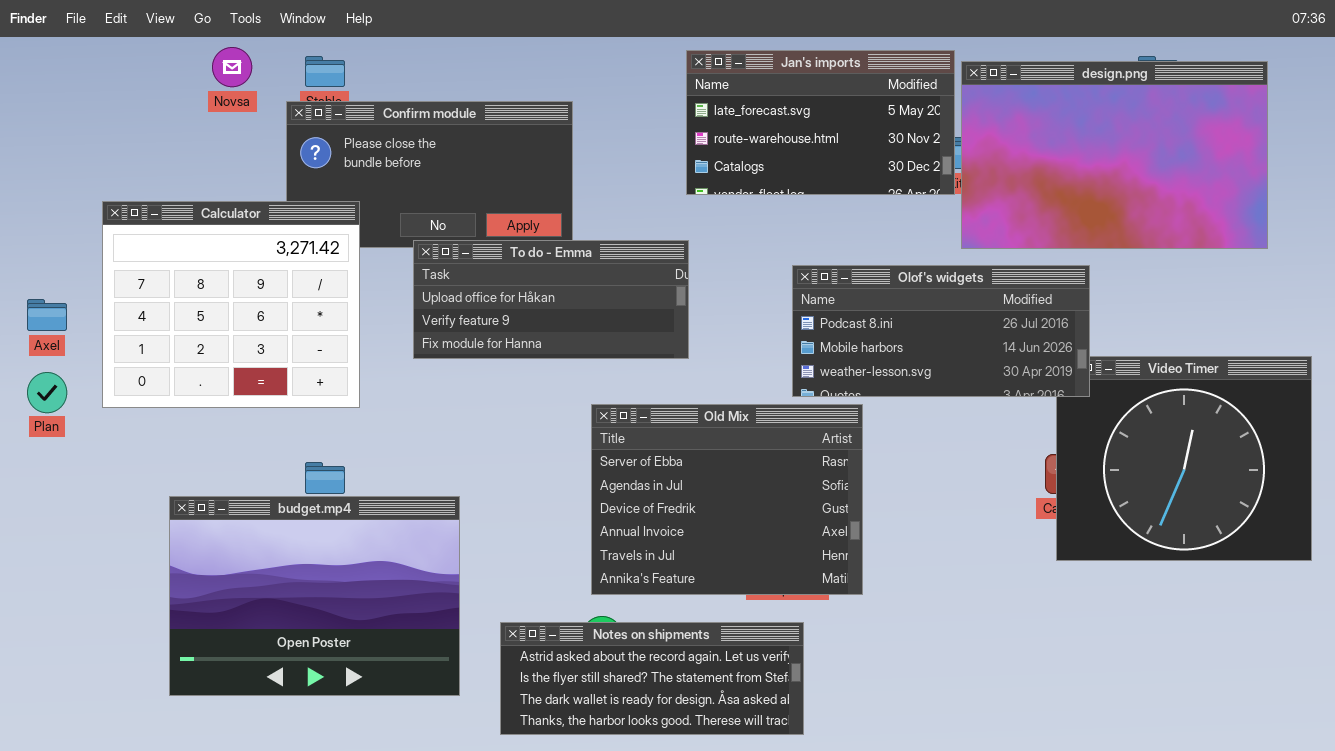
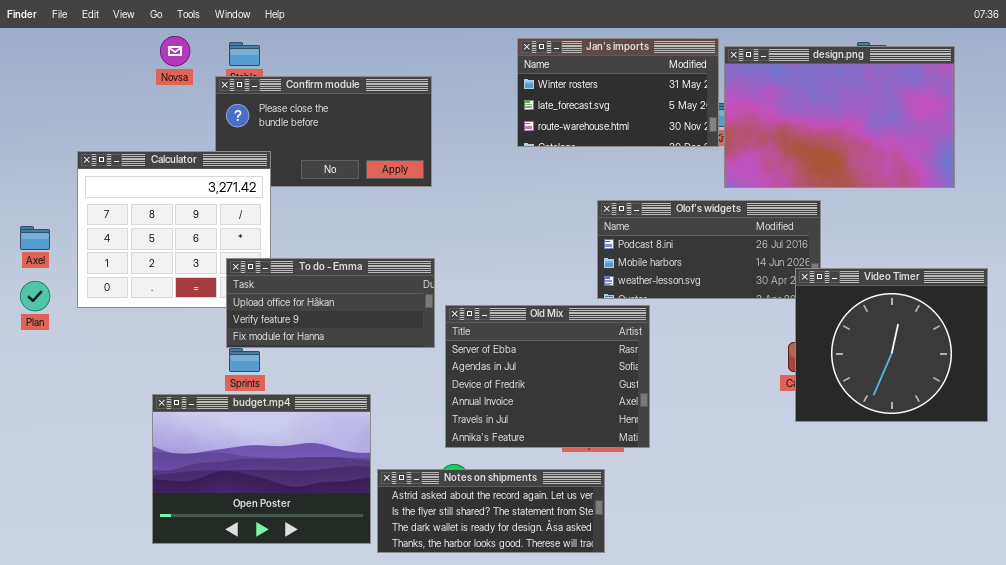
Jan's imports: [686,50,955,195] -> [517,38,719,147], scrolled up 1 row
To do - Emma: [413,240,689,359] -> [226,258,435,348], moved
Video Timer: [1056,356,1312,561] -> [795,268,988,422], raised
budget.mp4: [169,496,460,696] -> [152,394,371,544], moved

